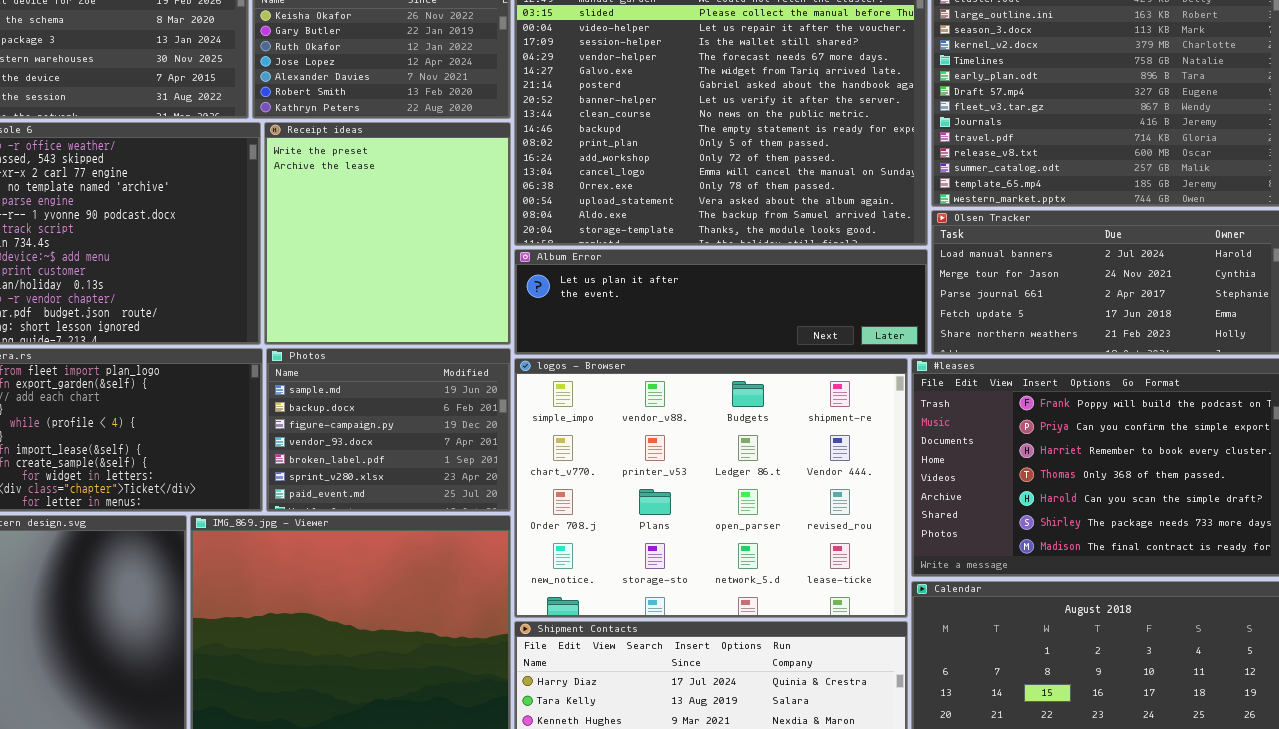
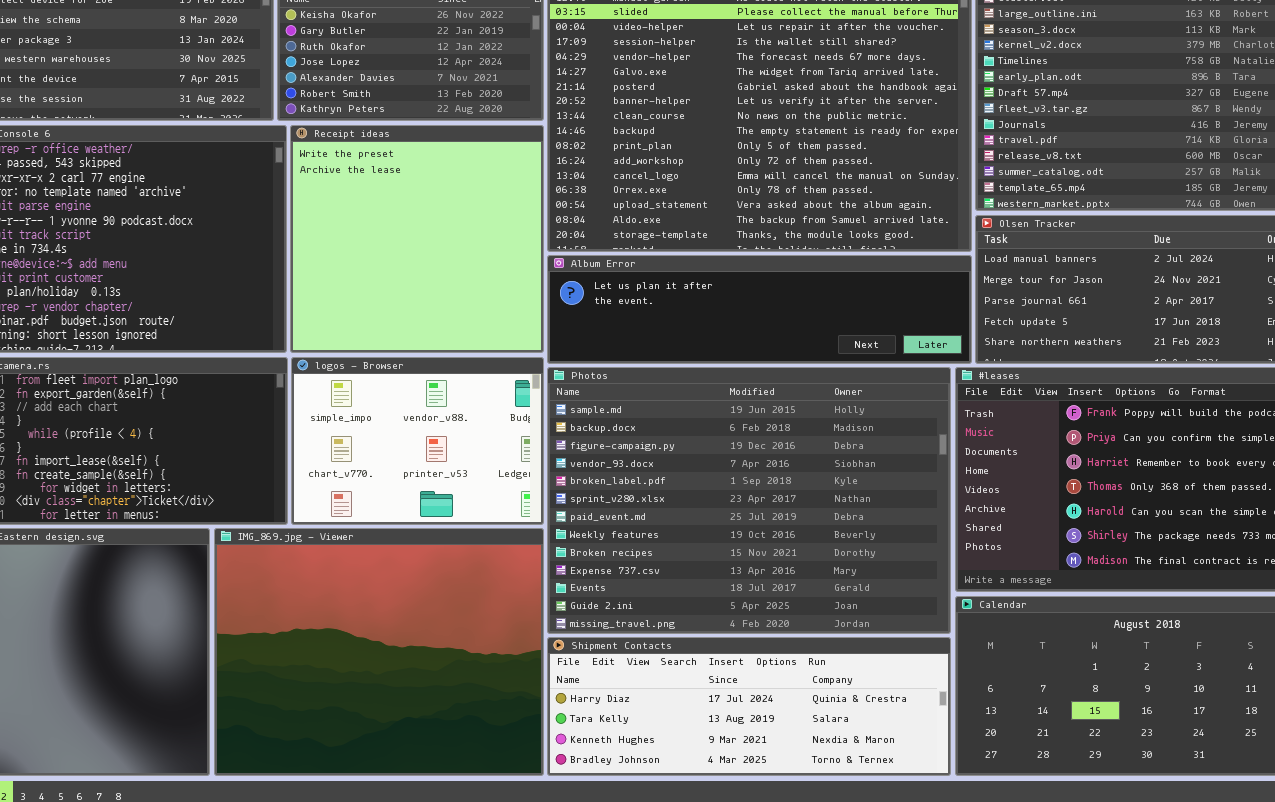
Photos: [266,348,511,512] -> [547,367,951,634], moved, resized
logos - Browser: [514,358,908,618] -> [291,357,544,525], moved, resized

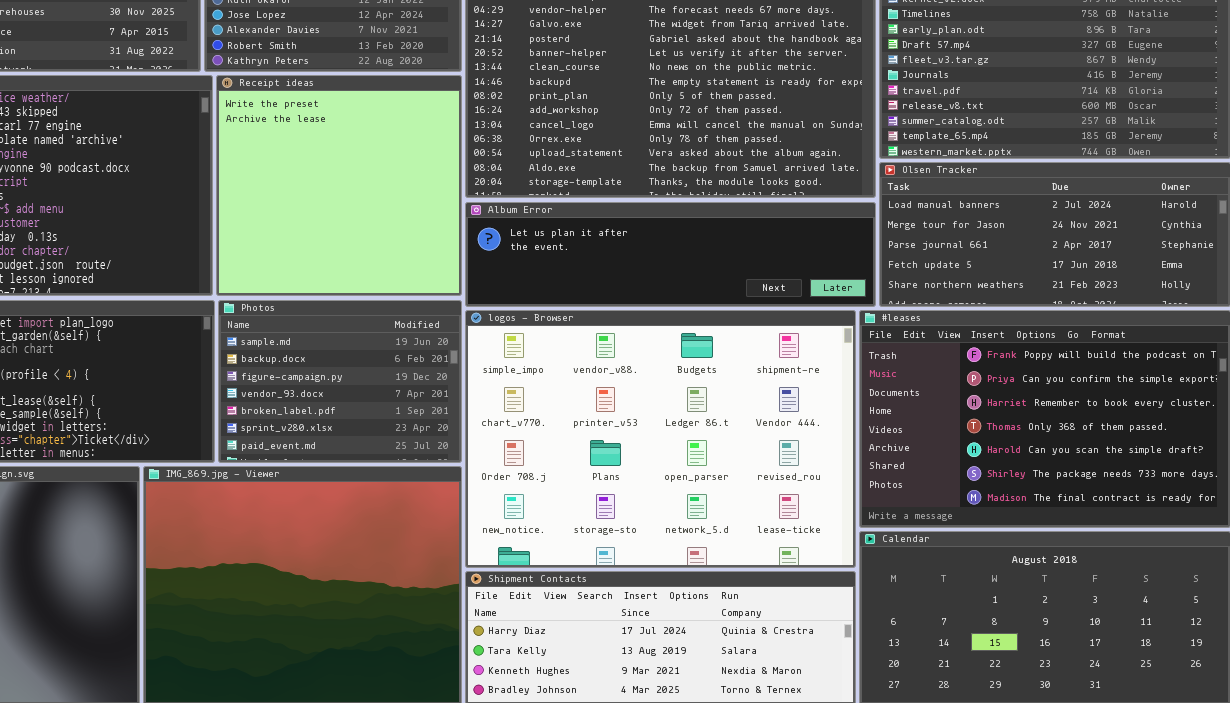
logos - Browser: [291,357,544,525] -> [465,310,856,568], moved, resized
Photos: [547,367,951,634] -> [218,300,462,463], moved, resized

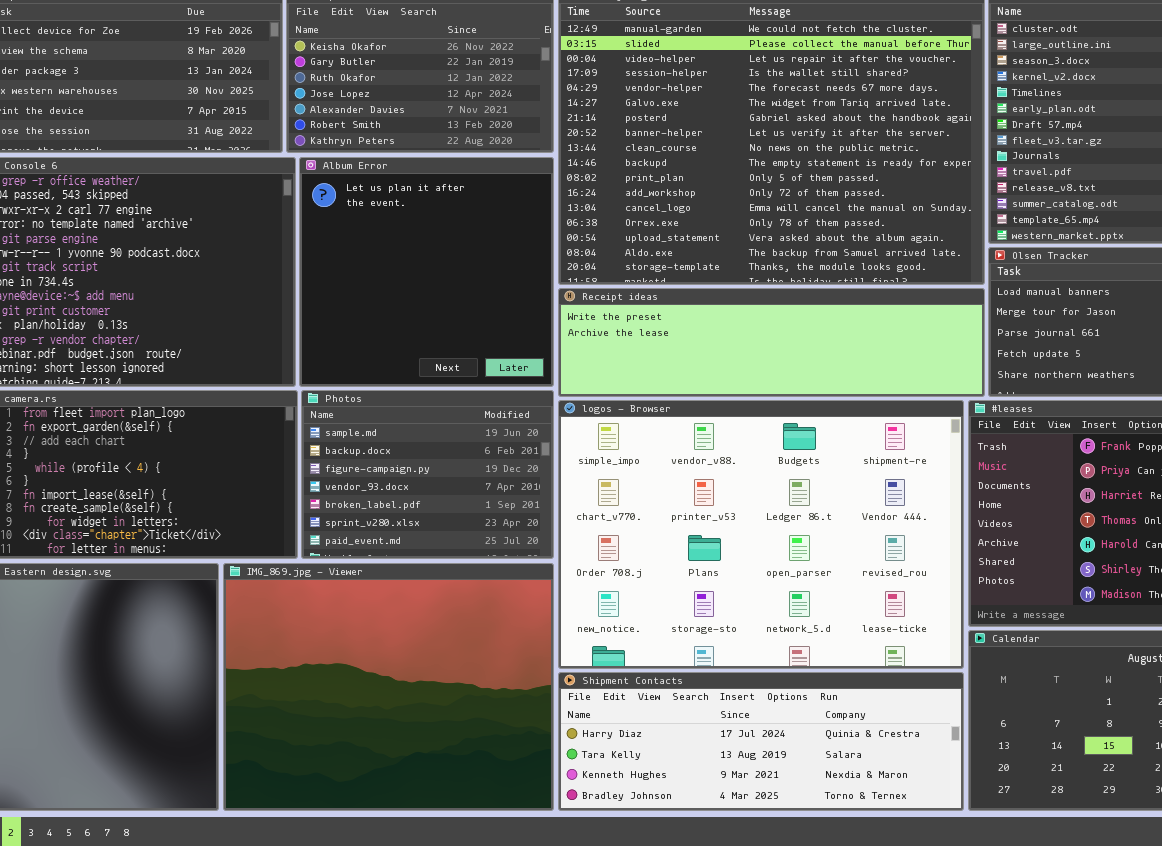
Receipt ideas: [216,75,462,296] -> [558,288,985,397], moved, resized
Album Error: [465,202,876,307] -> [299,157,554,387], moved, resized

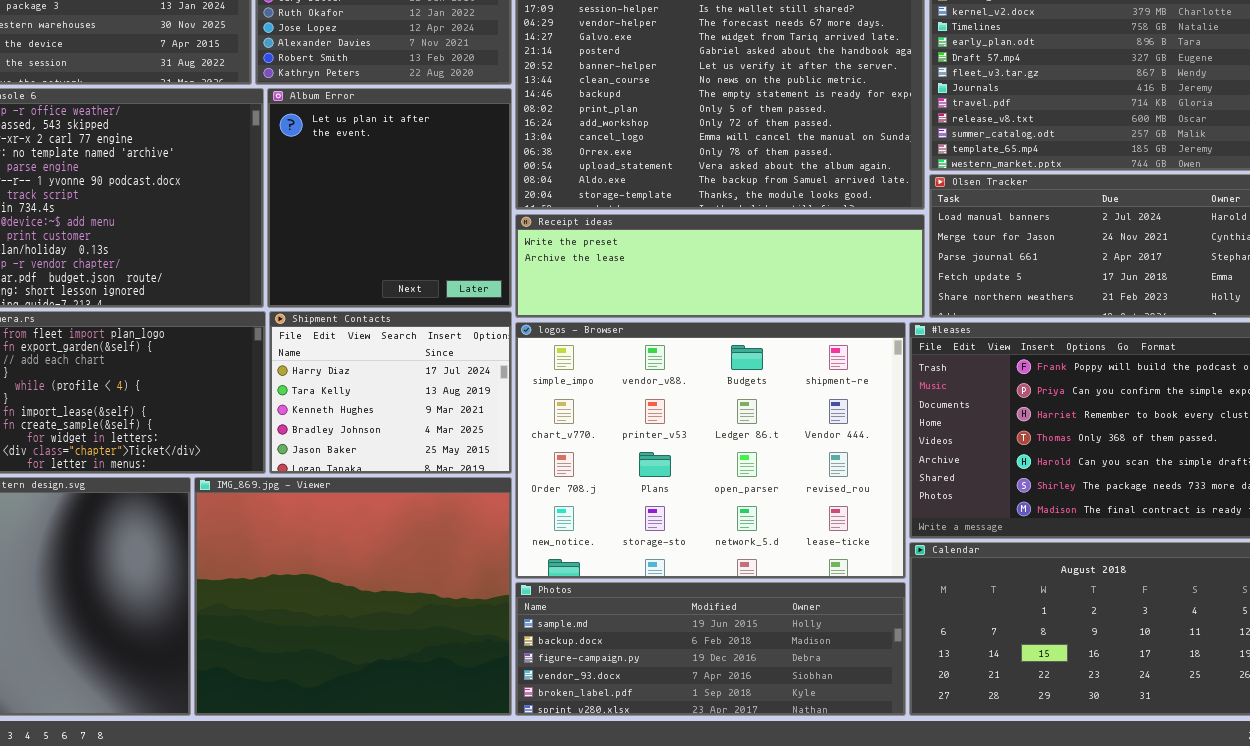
Photos: [301,390,554,559] -> [515,582,906,716], moved, resized
Shipment Contacts: [558,672,964,811] -> [269,311,512,474], moved, resized

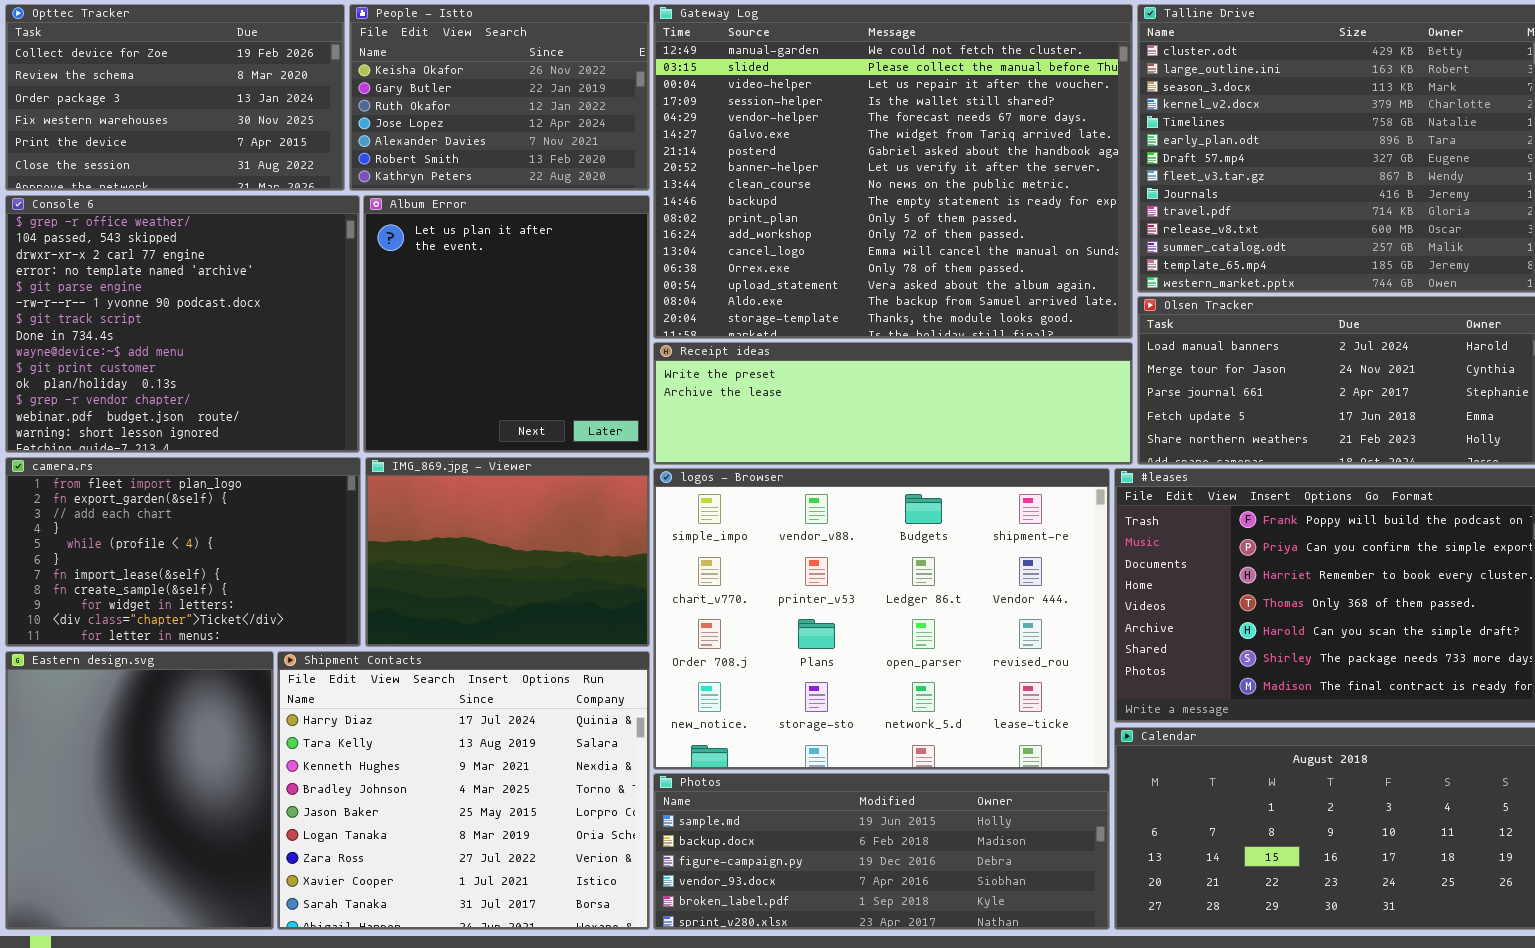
Shipment Contacts: [269,311,512,474] -> [277,651,650,930], moved, resized
IMG_869.jpg - Viewer: [194,477,512,716] -> [365,457,650,647], moved, resized

